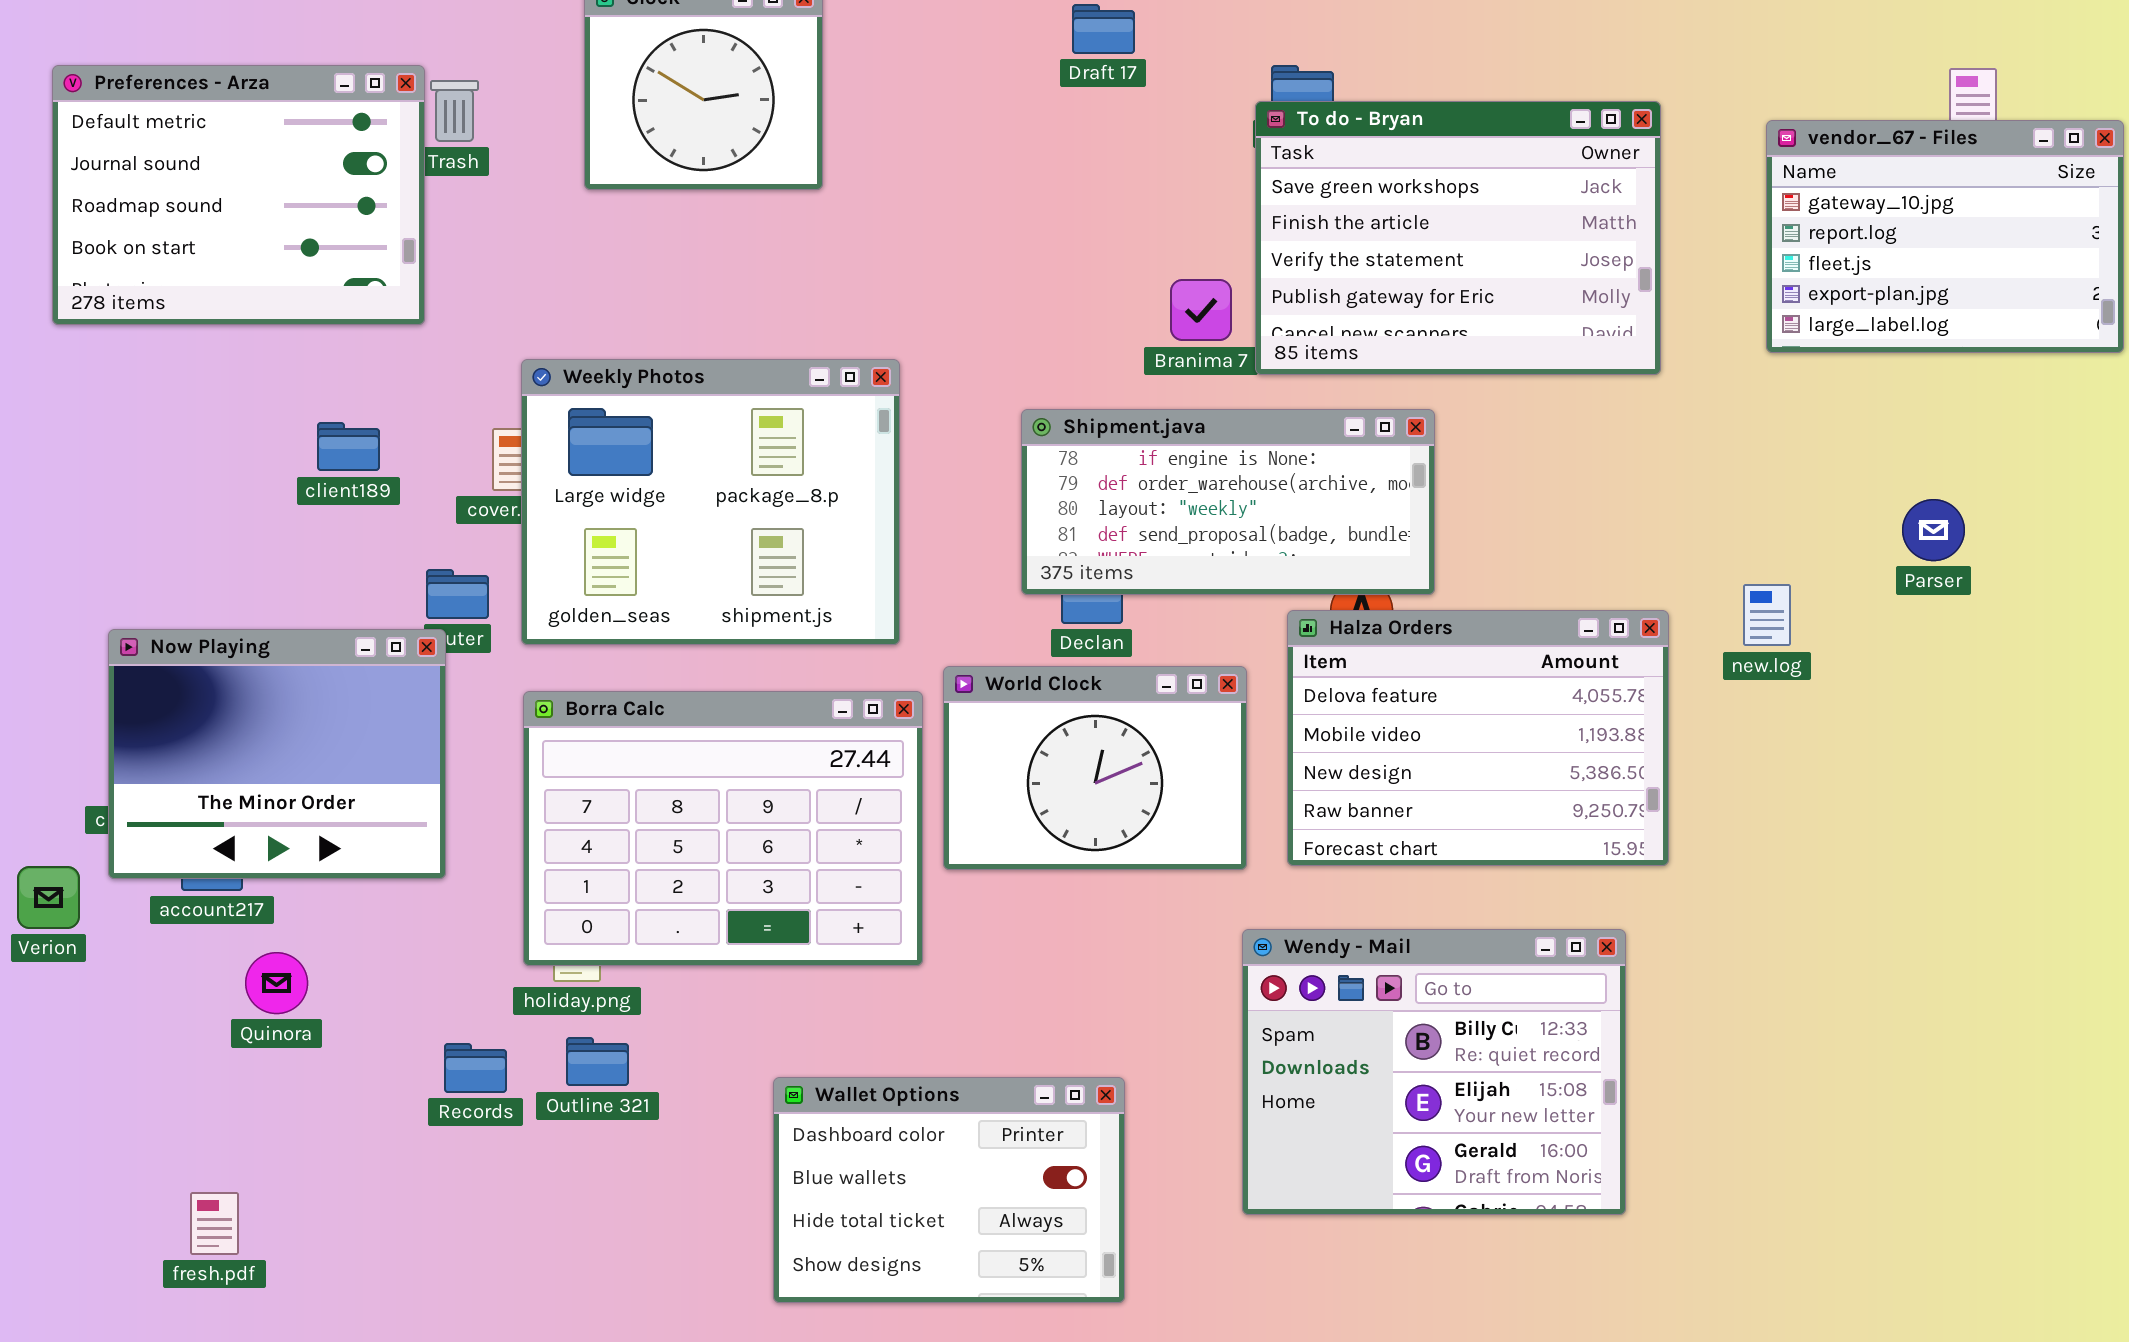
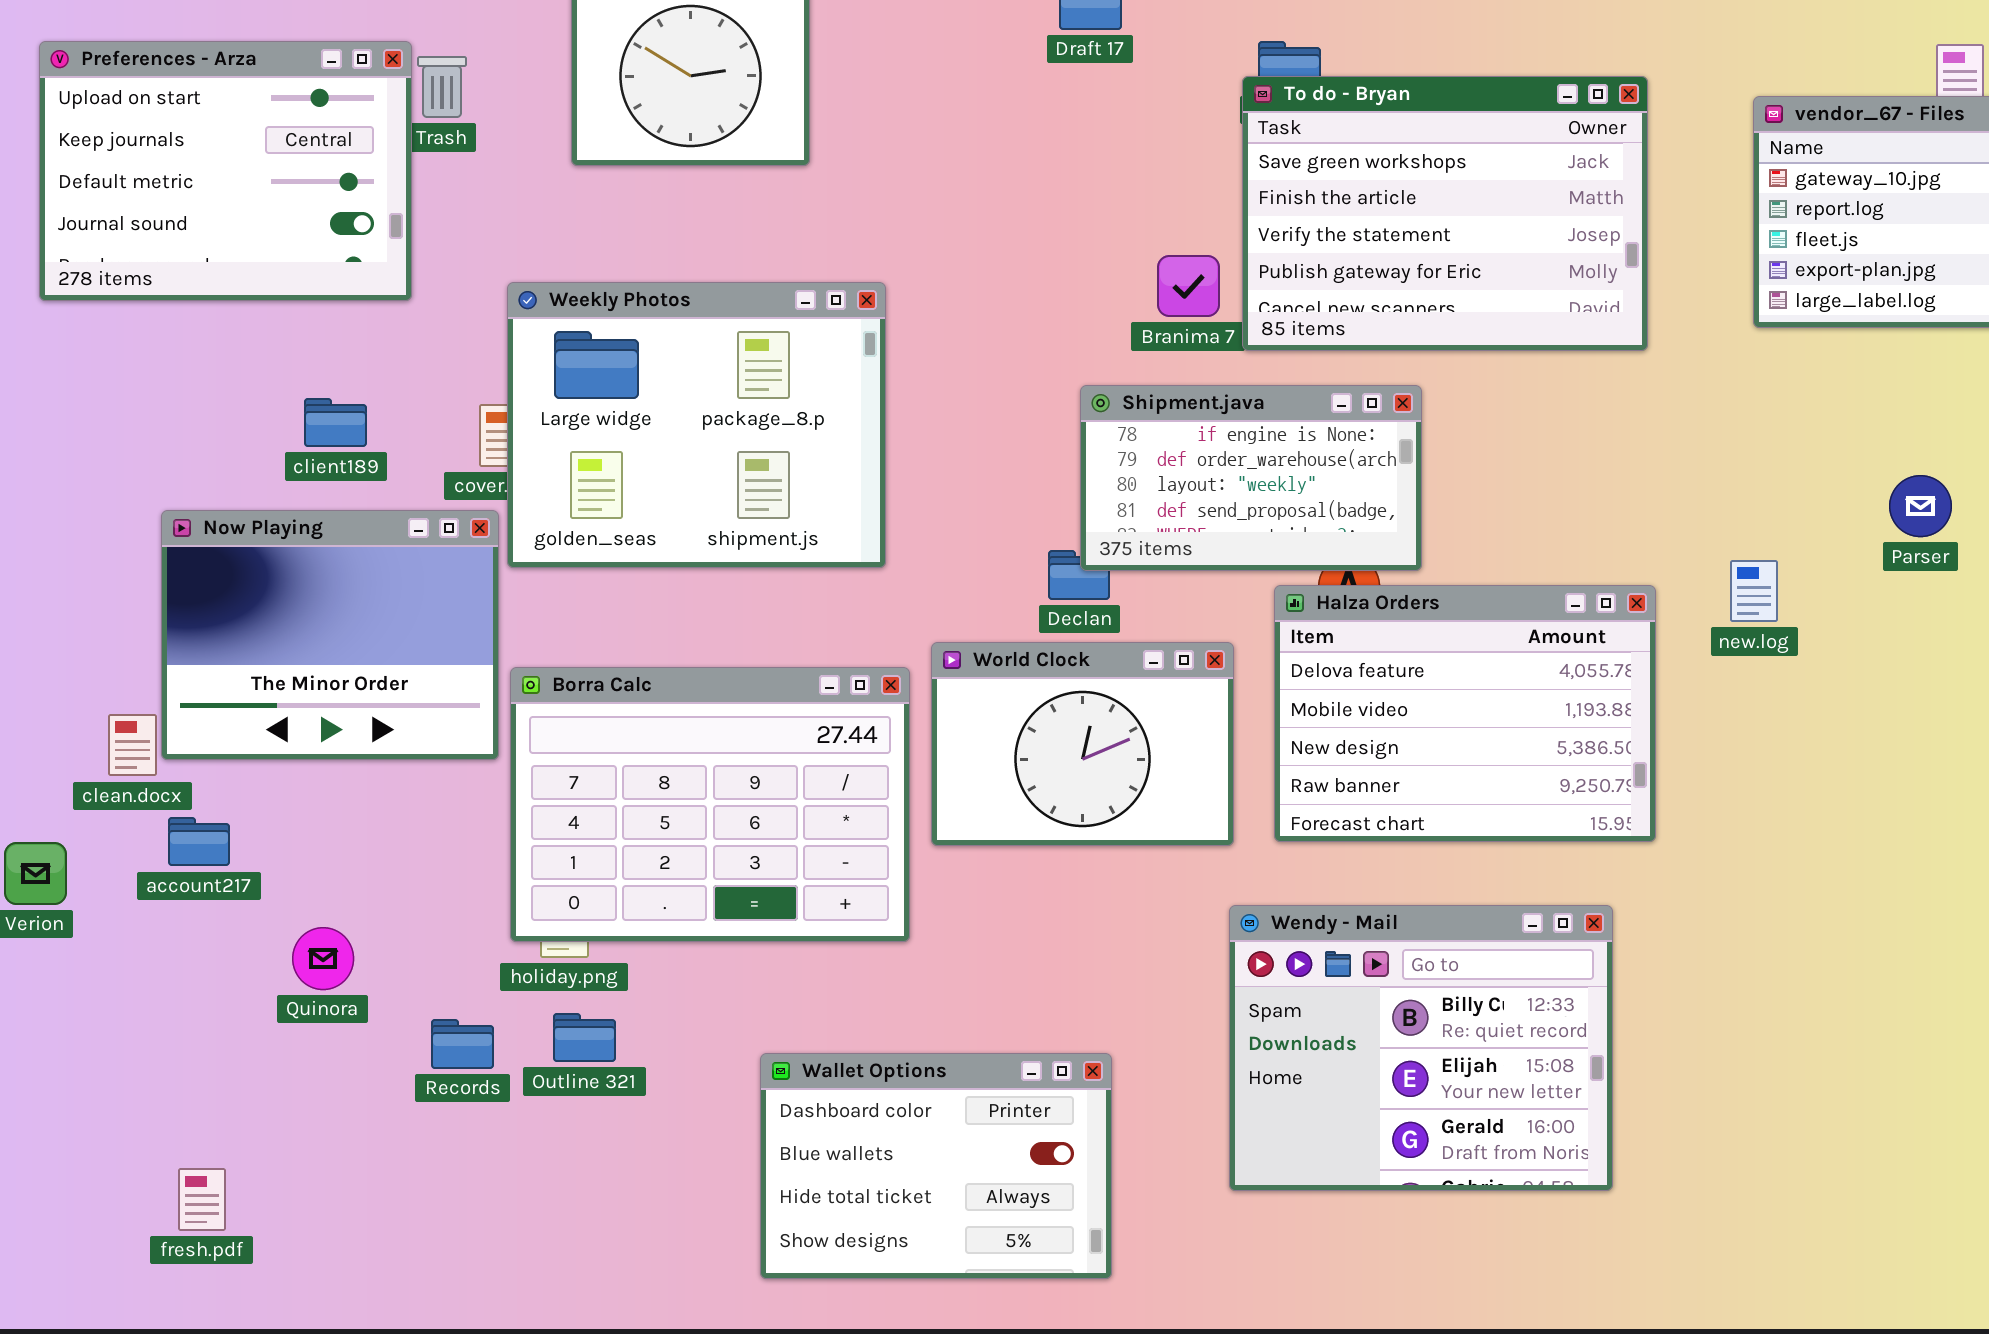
Preferences - Arza: [52,65,425,325] -> [39,41,412,301], scrolled up 2 rows
Weekly Photos: [521,359,900,645] -> [507,282,886,568], moved
Shipment.java: [1021,409,1435,595] -> [1080,385,1422,571], resized
Now Playing: [108,629,446,879] -> [161,510,499,760], moved
Quinora: [245,952,308,1014] -> [292,927,354,990], moved

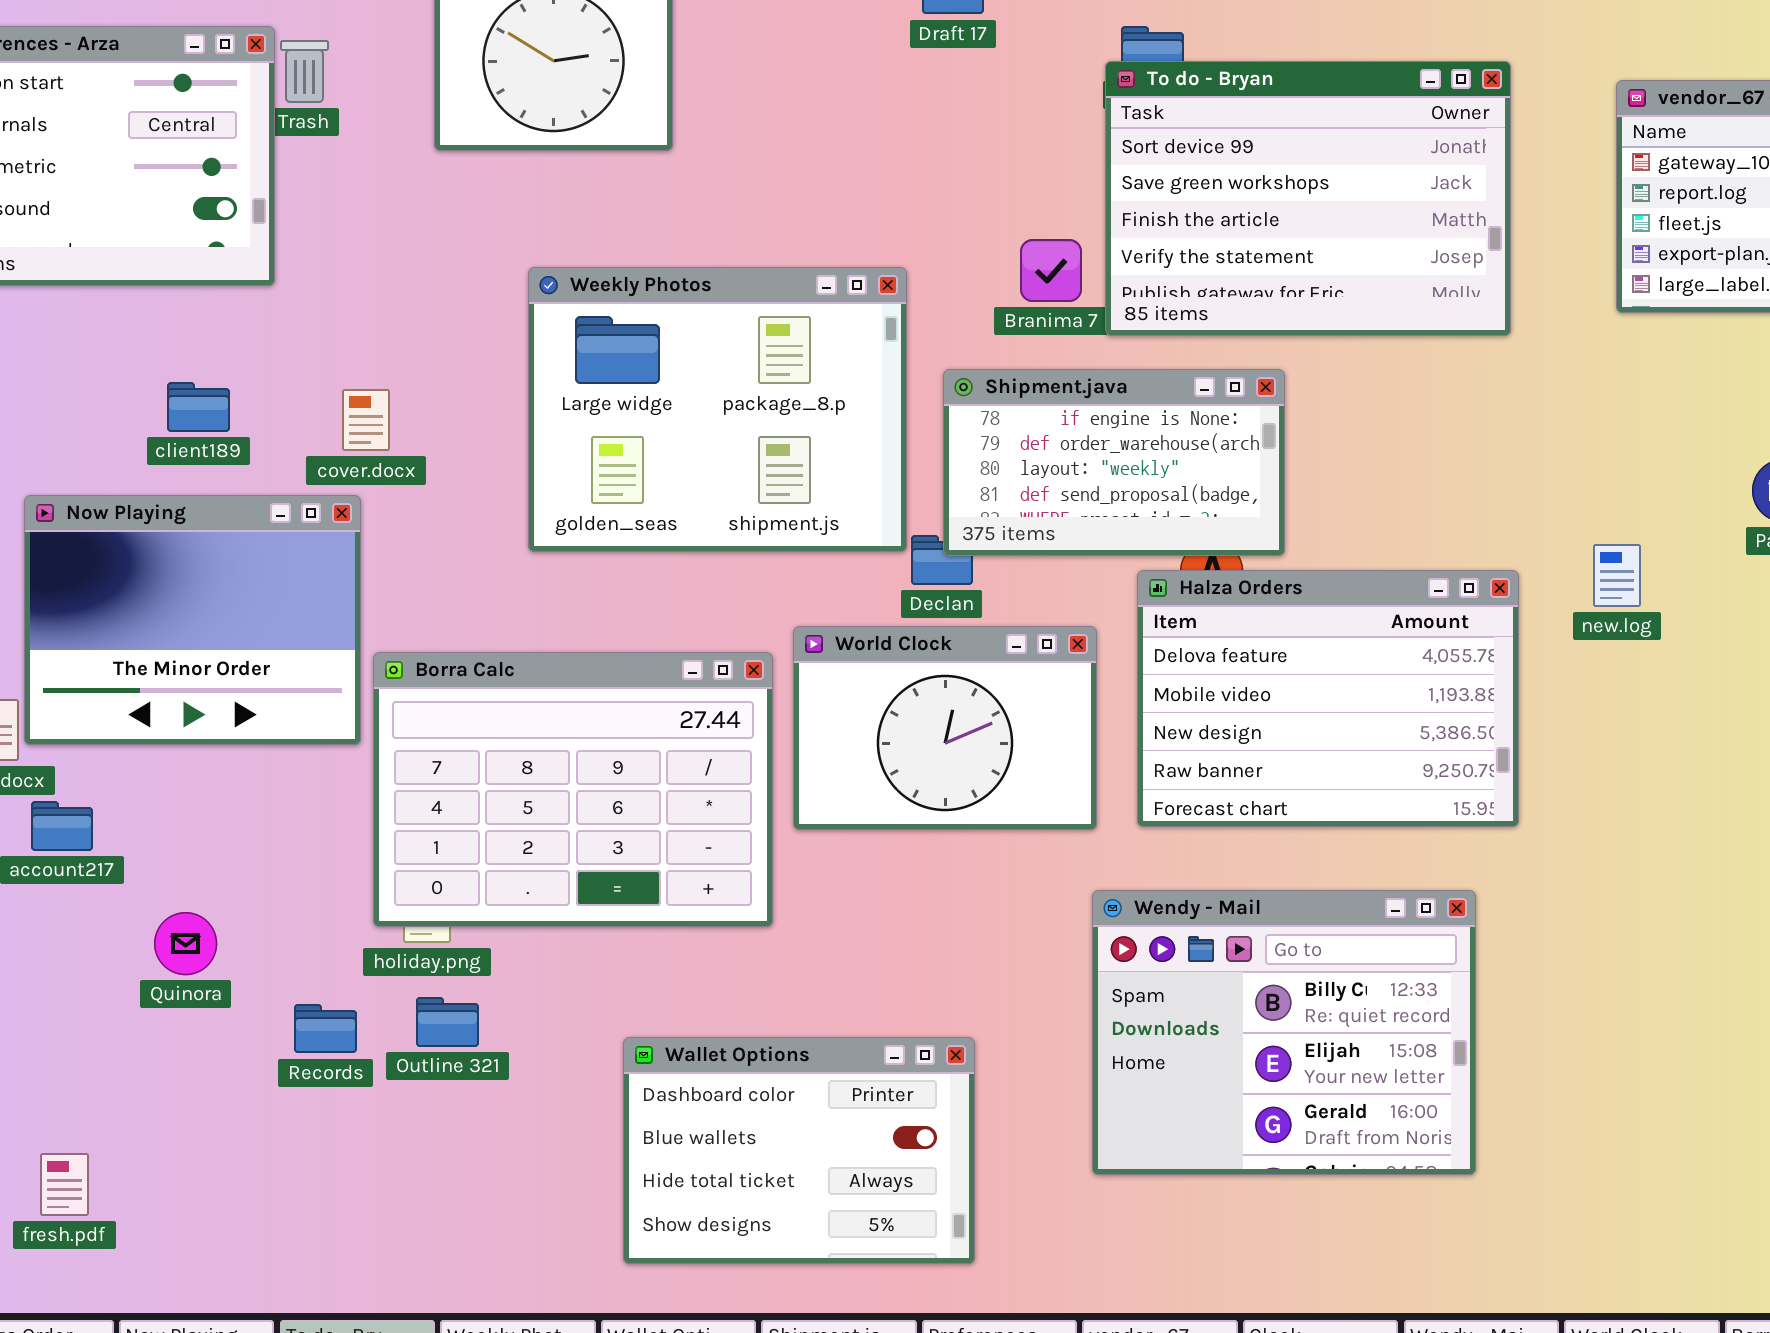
To do - Bryan: [1242,76,1648,351] -> [1105,61,1511,336], scrolled up 1 row
Weekly Photos: [507,282,886,568] -> [528,267,907,552], moved

